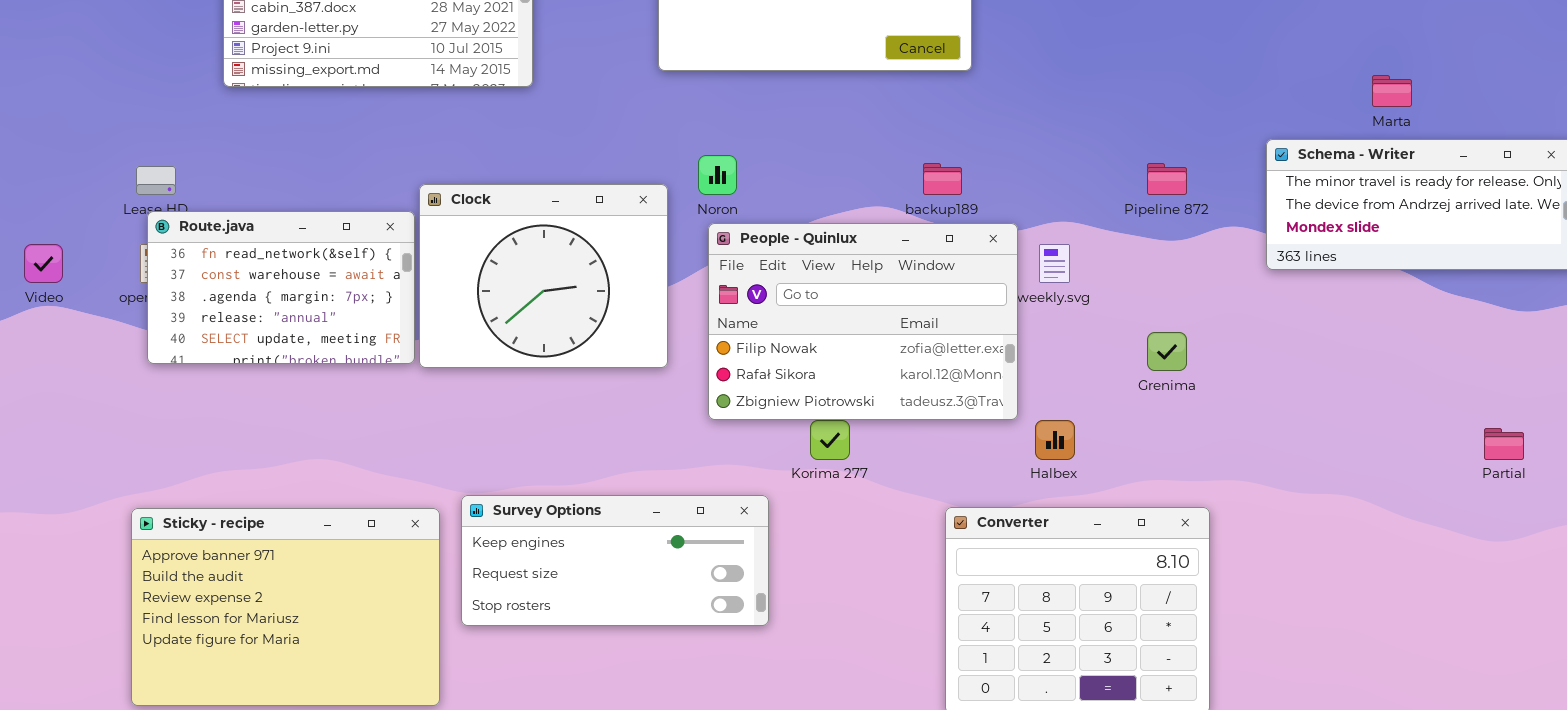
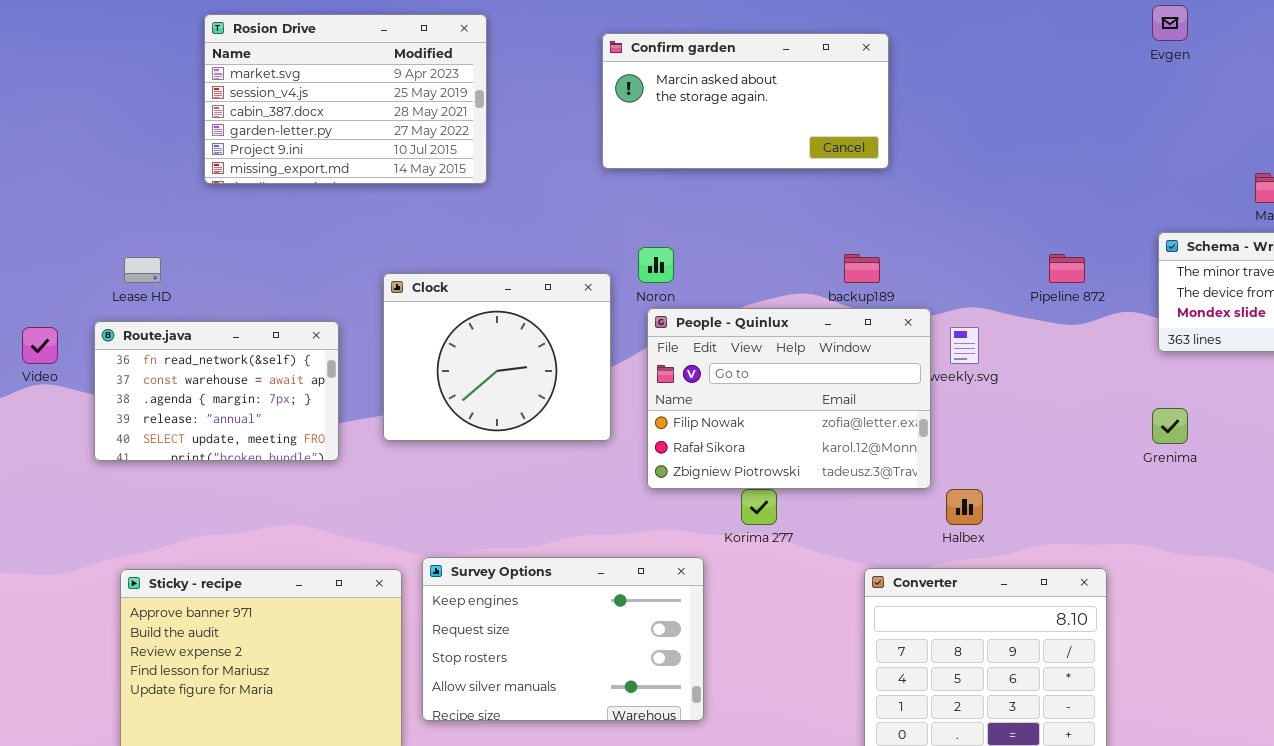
Route.java: [147,211,415,364] -> [94,321,339,461], moved
Grenima: [1147,332,1187,371] -> [1152,408,1188,444], moved
Survey Options: [461,495,769,626] -> [422,557,704,721], resized

